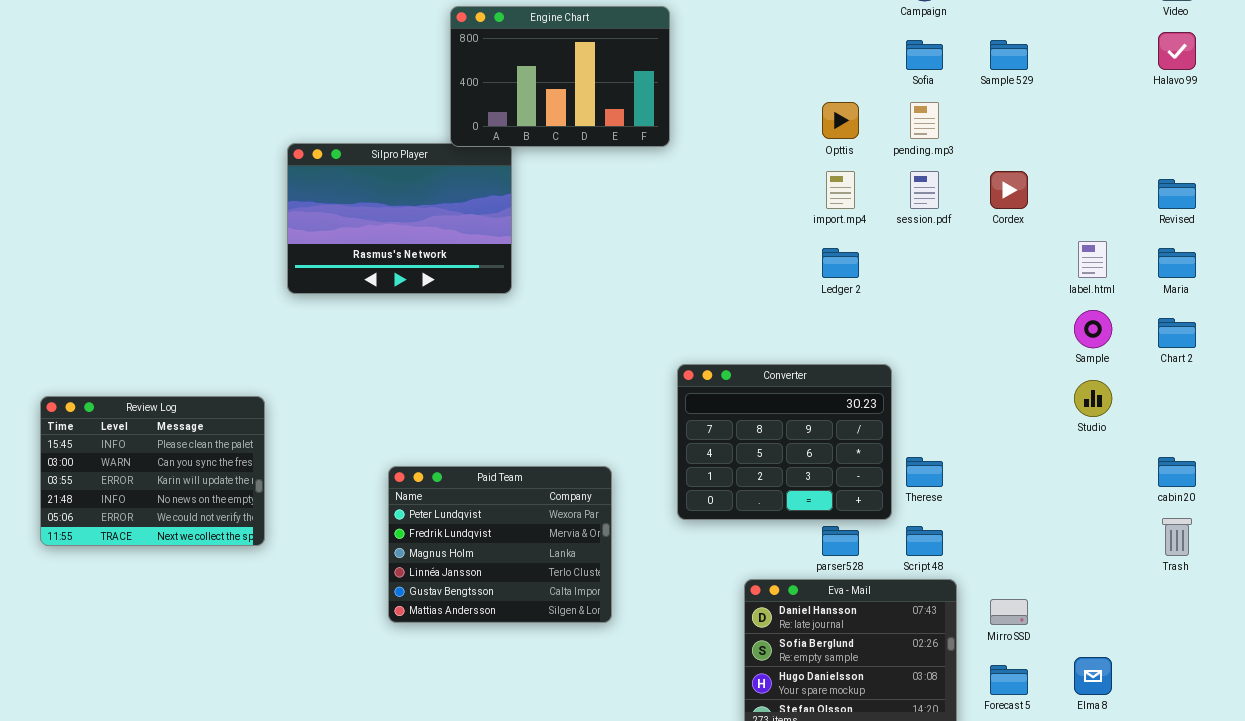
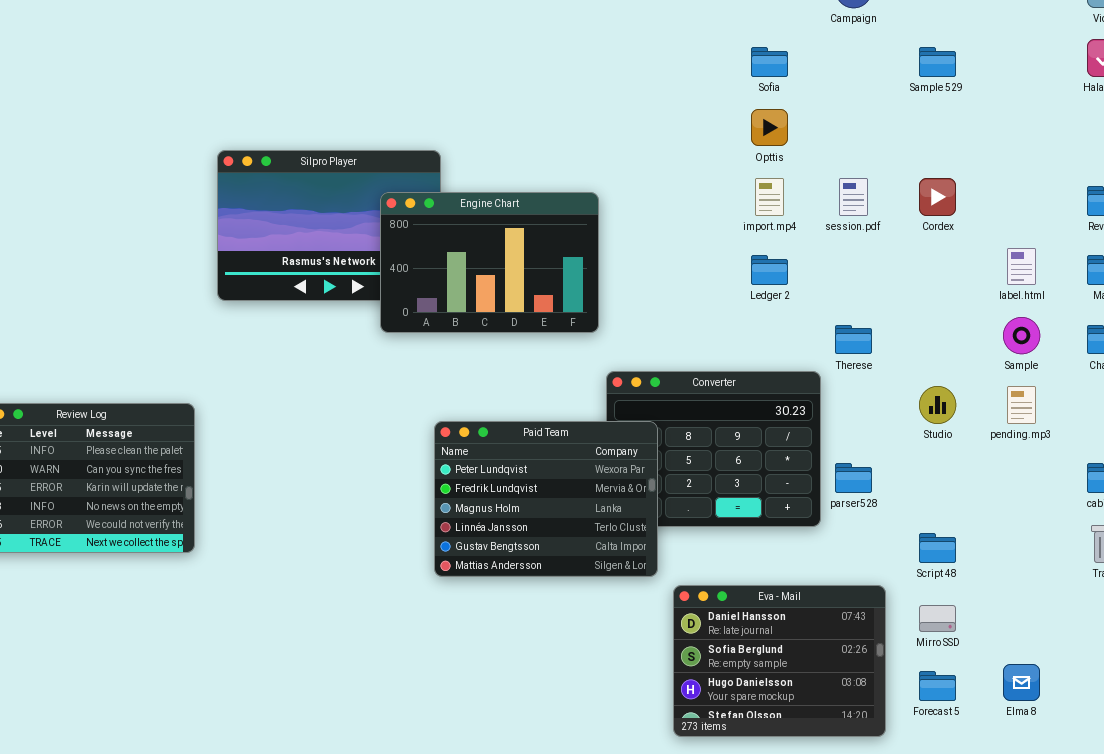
Engine Chart: [450,6,670,147] -> [380,192,599,333], moved
Sofia: [906,40,943,70] -> [751,47,788,77], moved
pending.mp3: [910,102,939,139] -> [1007,386,1036,424], moved
Studio: [1074,380,1112,417] -> [919,386,956,424], moved
Therese: [906,457,943,487] -> [835,325,872,354], moved
Paid Team: [388,466,612,623] -> [434,421,658,577], moved
parser528: [822,526,859,556] -> [835,463,872,493], moved
Script 48: [906,526,943,556] -> [919,533,956,563], moved

